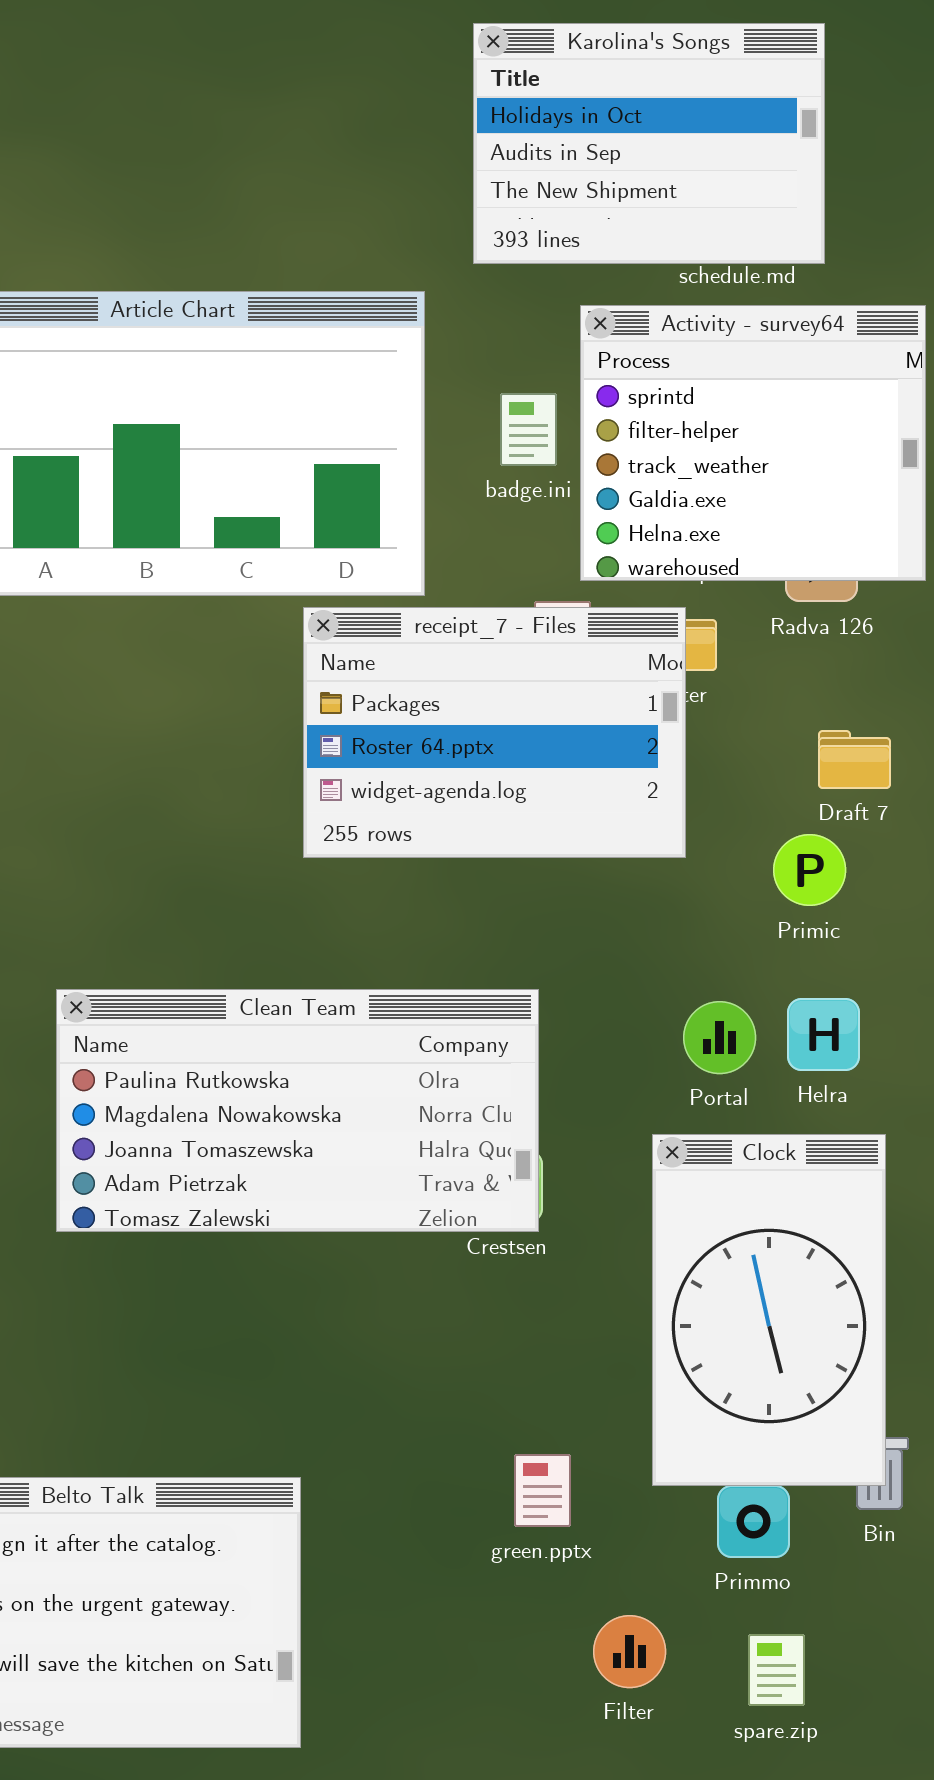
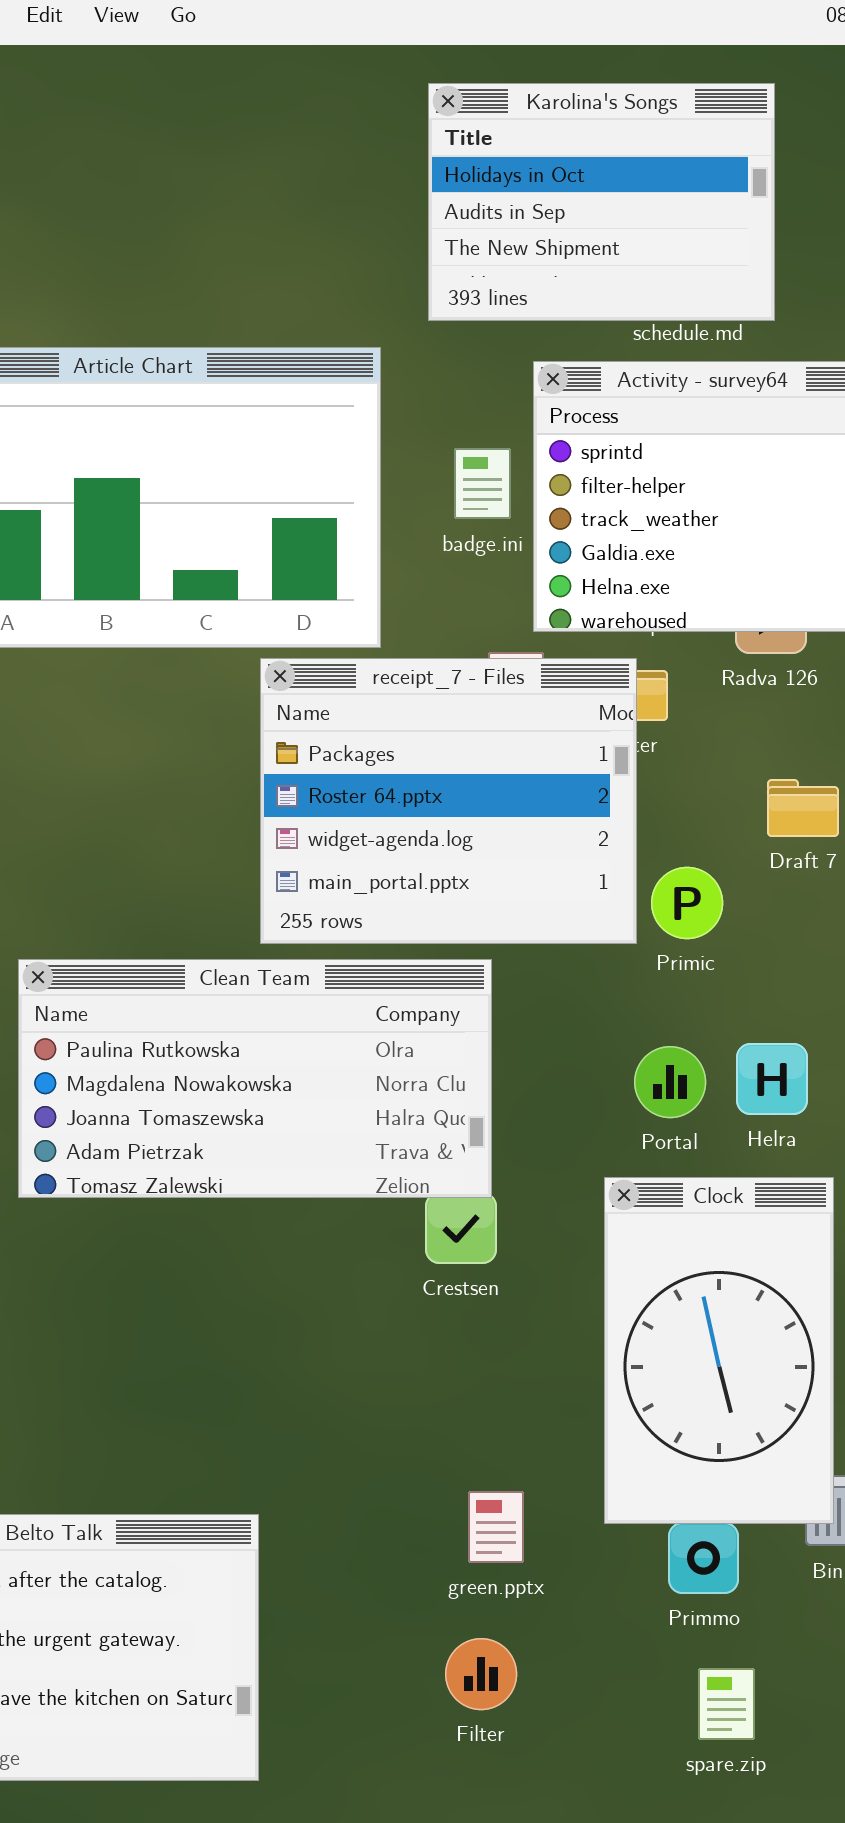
receipt_7 - Files: [303,607,686,858] -> [260,658,637,944], resized
Primic: [773,834,846,906] -> [651,867,723,939], moved
Clean Team: [56,989,539,1232] -> [18,959,492,1198], moved
Filter: [593,1615,666,1688] -> [445,1638,517,1710], moved

